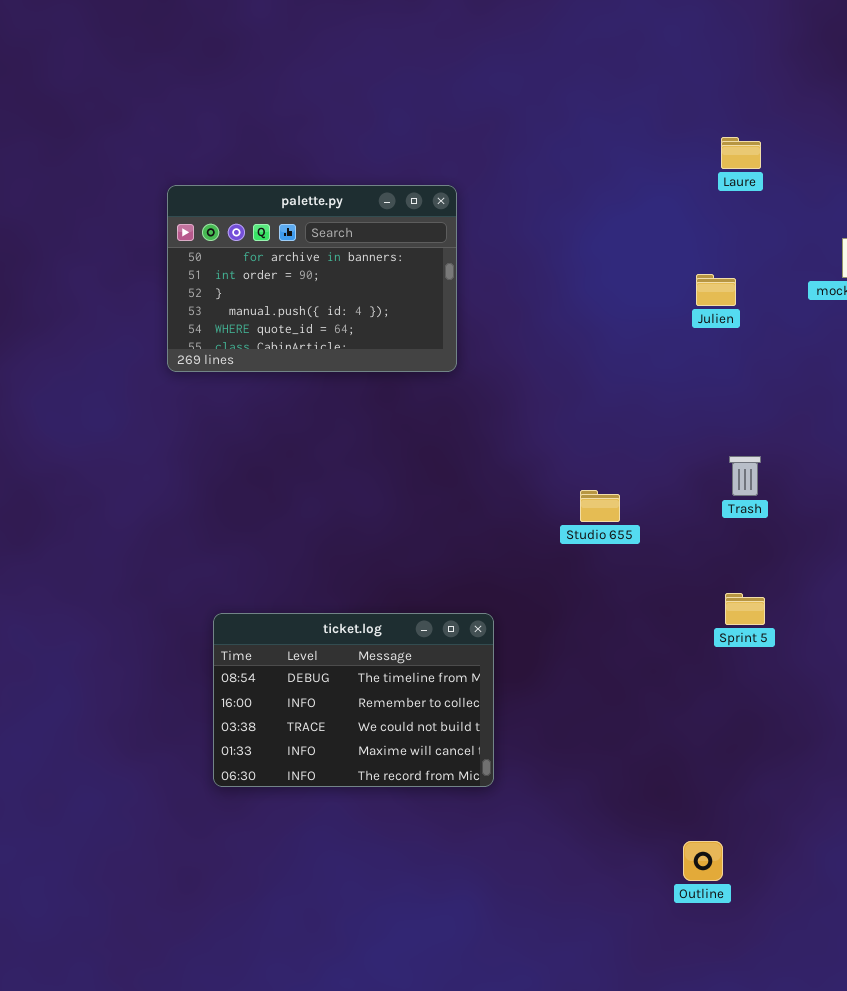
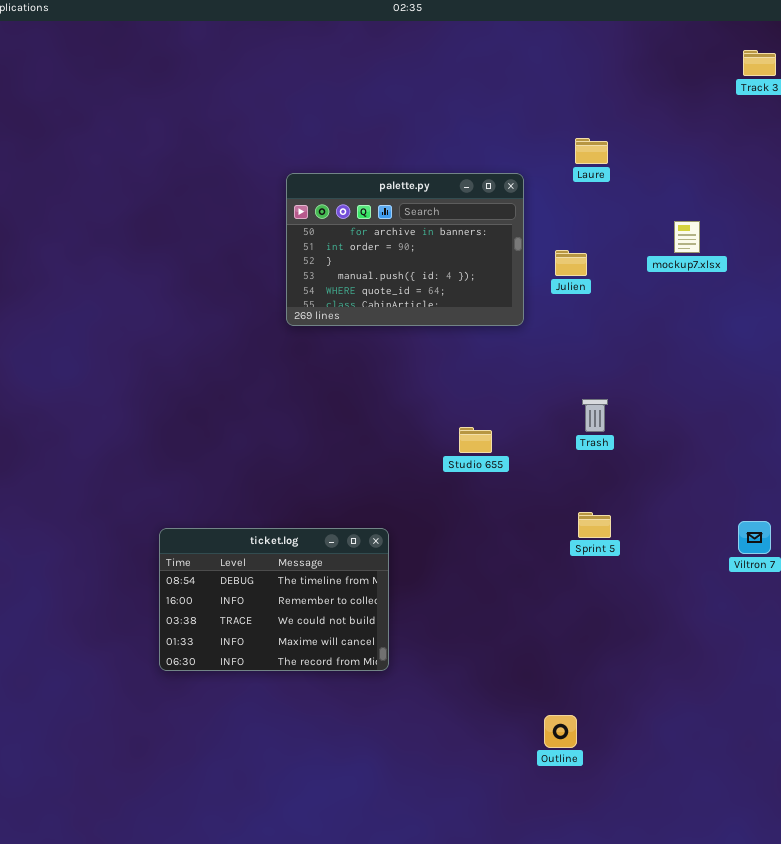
palette.py: [167,185,457,372] -> [286,173,524,326], moved

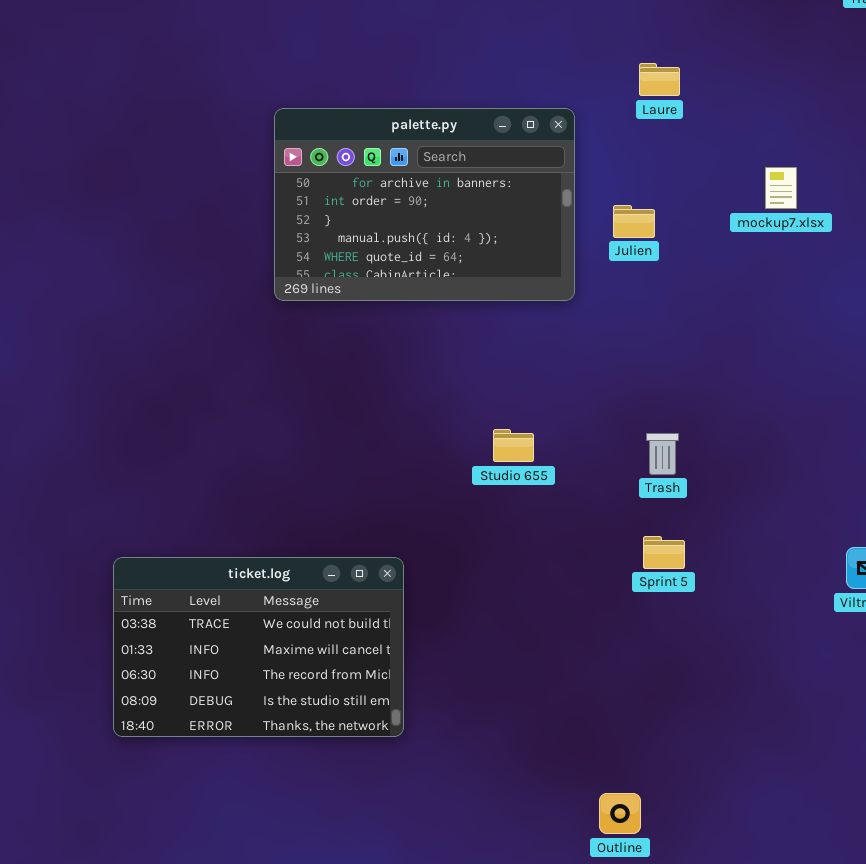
Trash: [582,399,608,432] -> [646,433,679,475], moved
ticket.log: [159,528,389,671] -> [113,557,404,737], scrolled down 2 rows

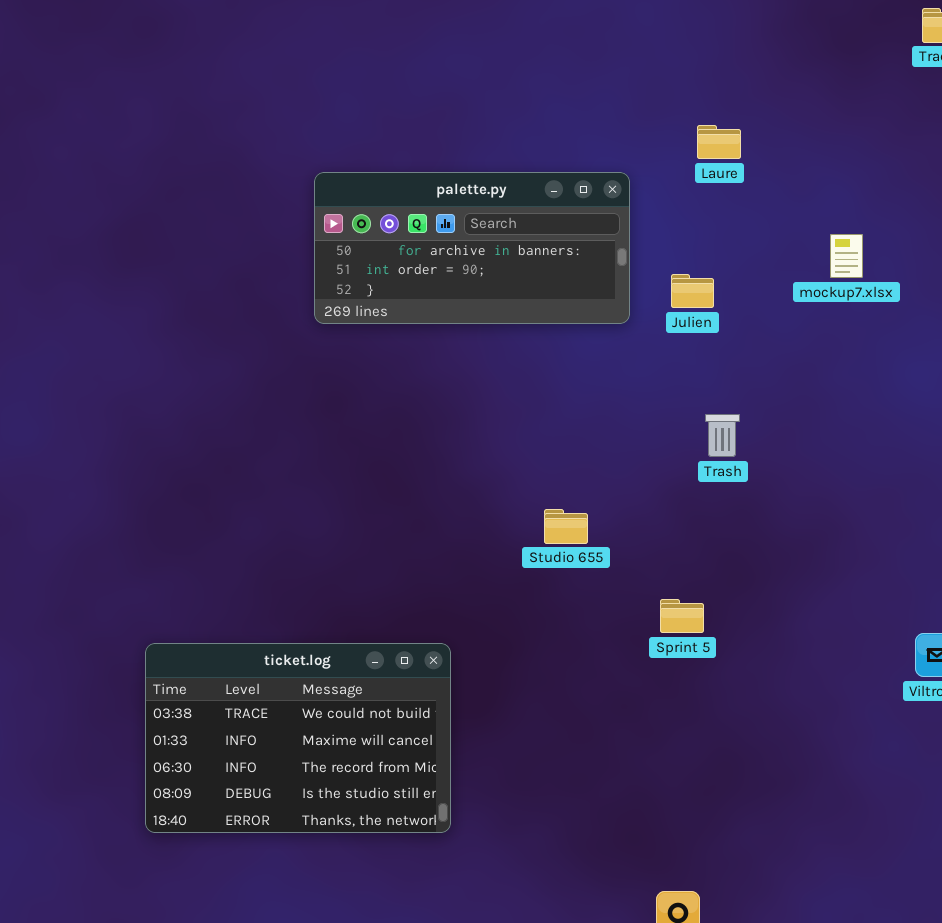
palette.py: [274,108,575,301] -> [314,172,630,324], resized
Trash: [646,433,679,475] -> [705,414,740,457], moved
Sprint 5: [643,536,685,569] -> [660,599,704,633], moved

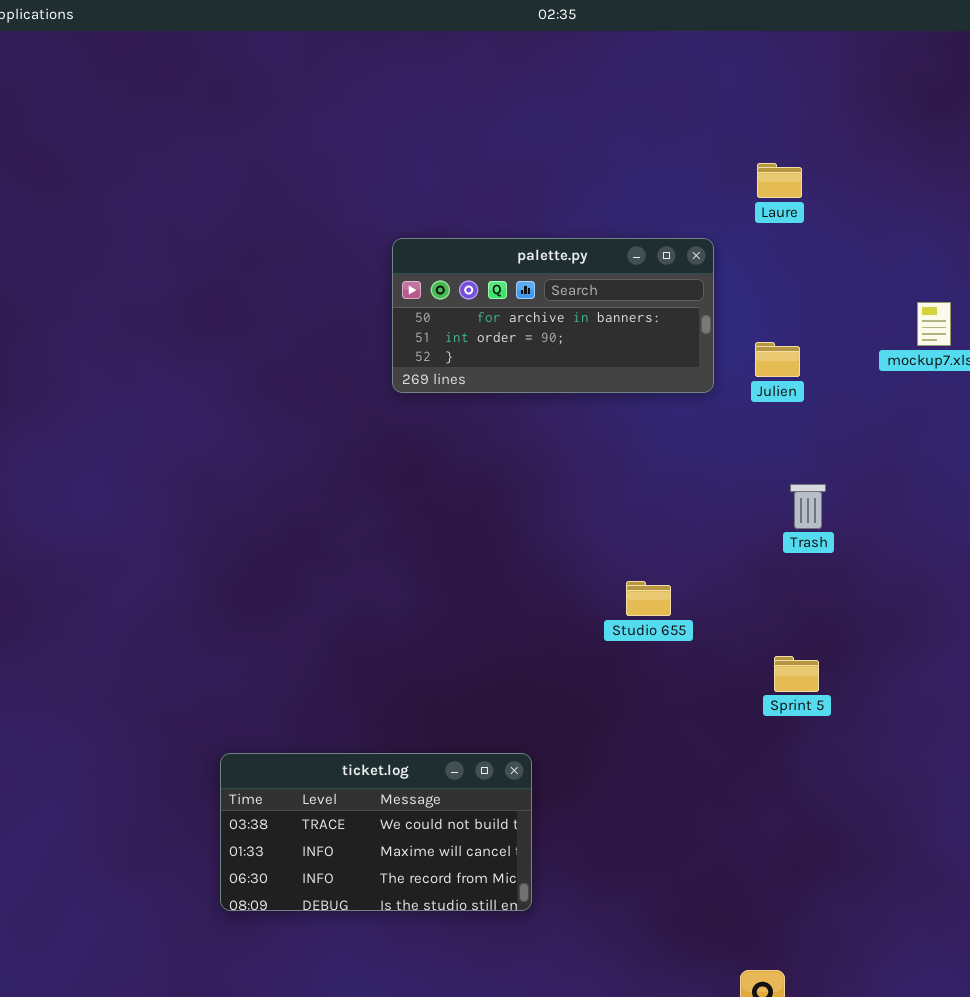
Laure: [697,125,741,159] -> [757,163,802,198], moved
Sprint 5: [660,599,704,633] -> [774,656,819,692], moved
ticket.log: [145,643,451,833] -> [220,753,532,911], resized

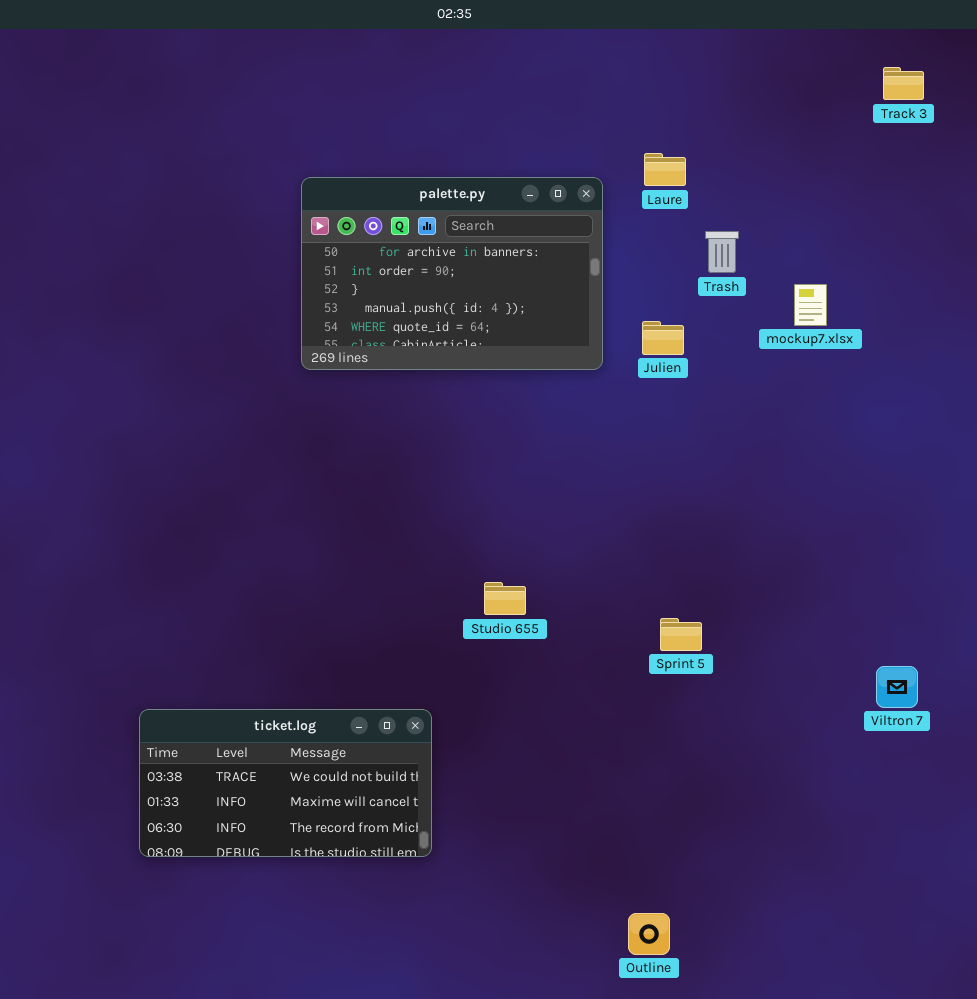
palette.py: [392,238,714,393] -> [301,177,603,370], resized
Trash: [790,484,826,529] -> [705,231,739,273], moved
Studio 655: [626,581,671,616] -> [484,582,526,615], moved

